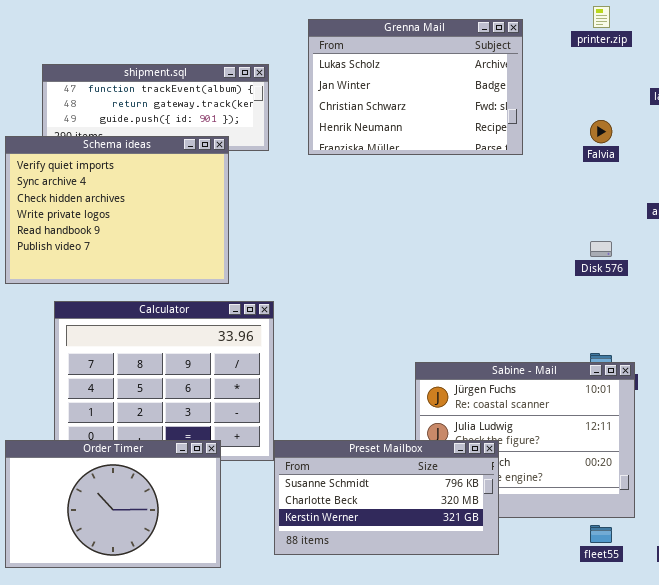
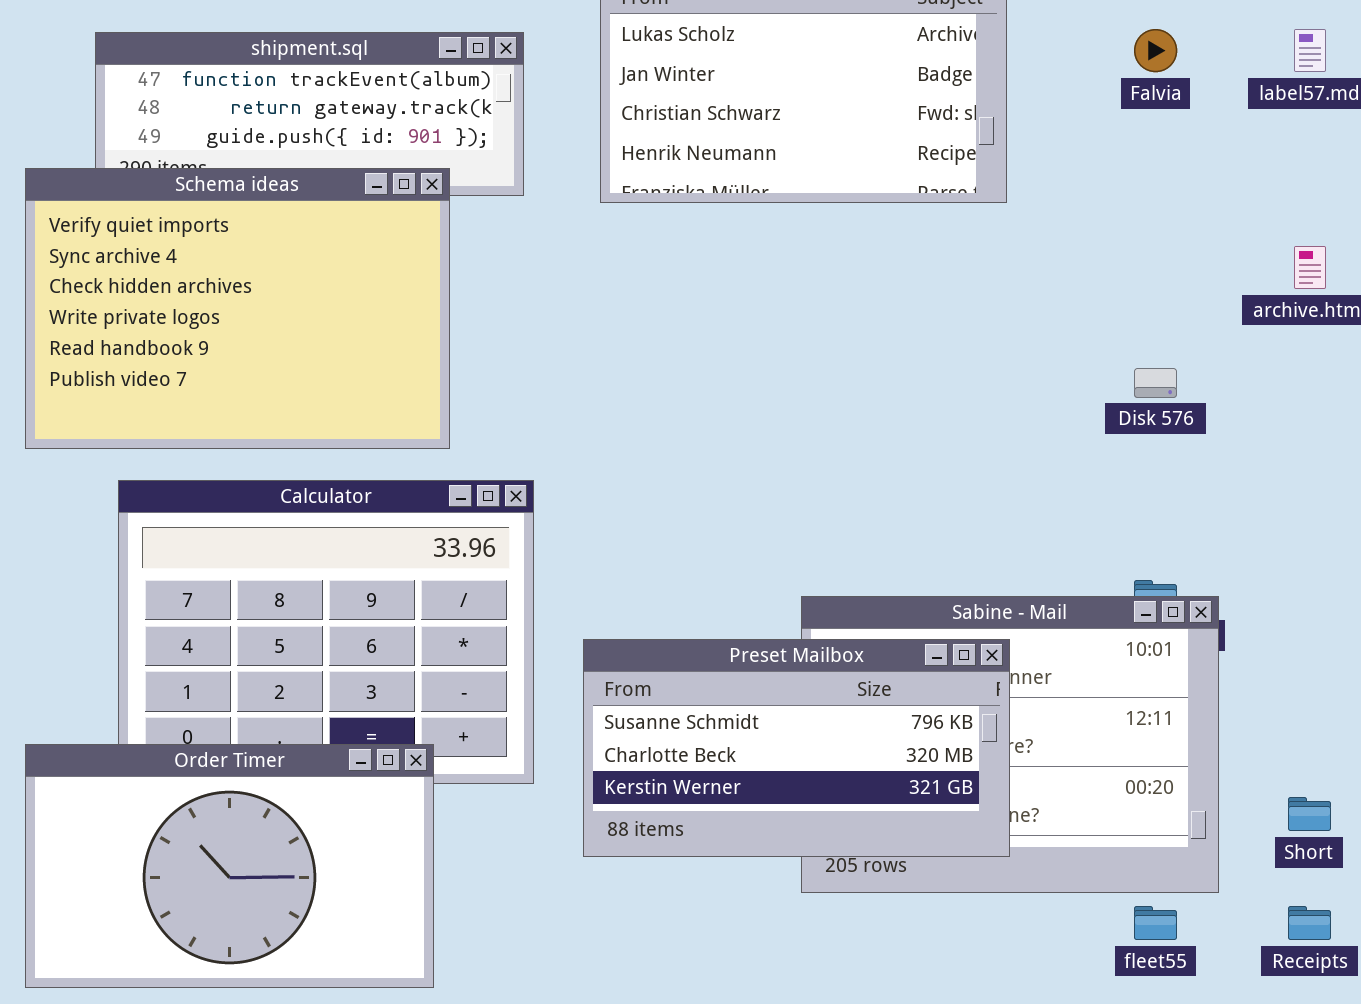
Falvia: [590,120,612,143] -> [1134,29,1177,72], moved
Preset Mailbox: [274,440,499,555] -> [583,639,1010,857], moved

